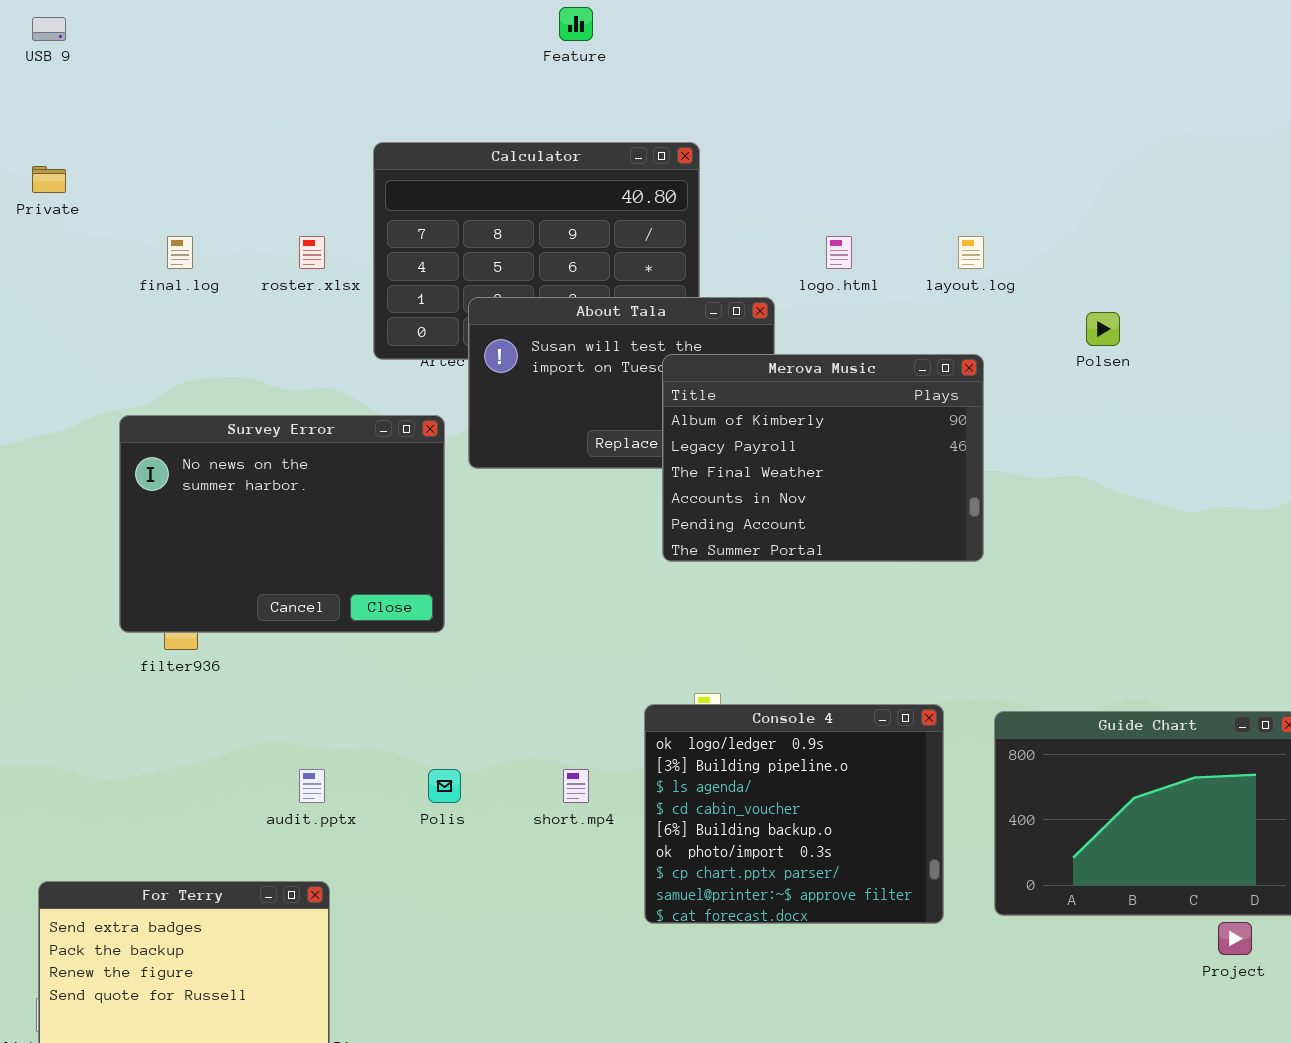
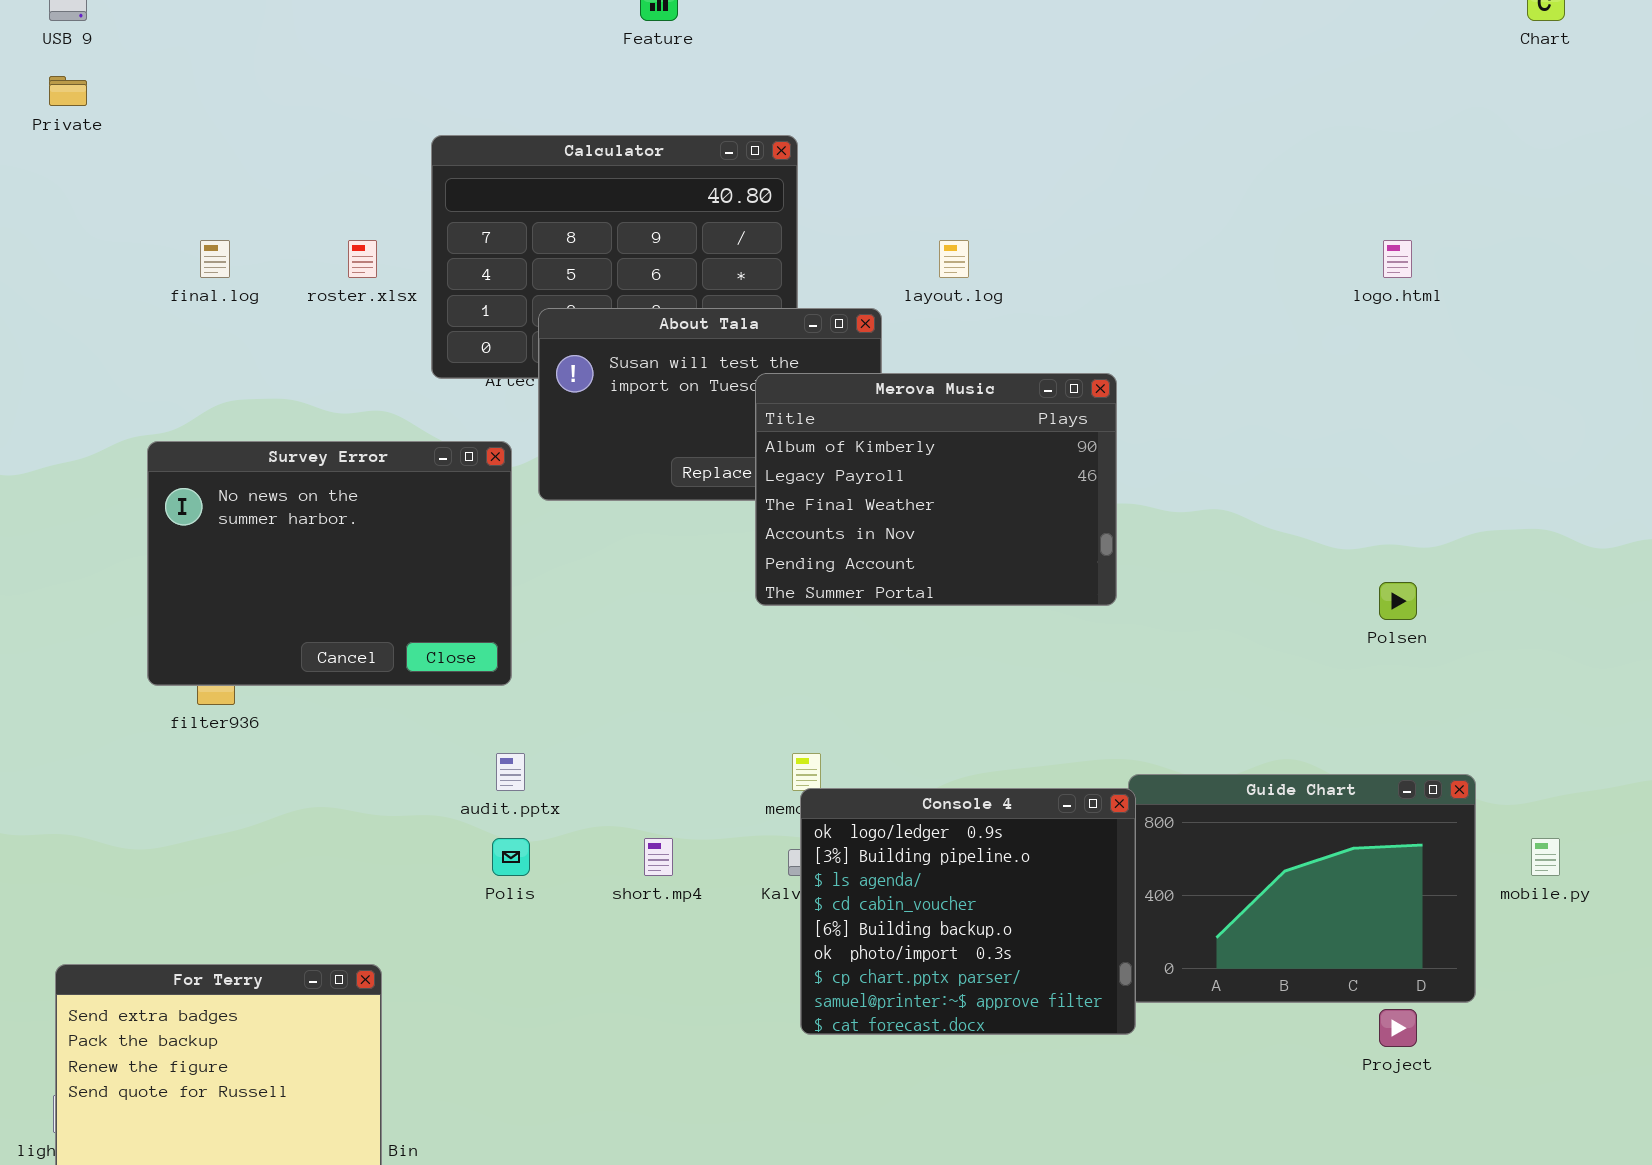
Private: [32,166,66,193] -> [49,76,87,106], moved
logo.html: [826,236,852,269] -> [1383,240,1412,278], moved
layout.log: [958,236,984,269] -> [939,240,969,278], moved
Polsen: [1086,312,1120,346] -> [1379,582,1417,620], moved
Console 4: [644,704,944,924] -> [800,788,1136,1035], moved
audit.pptx: [299,769,325,803] -> [496,753,525,791], moved

